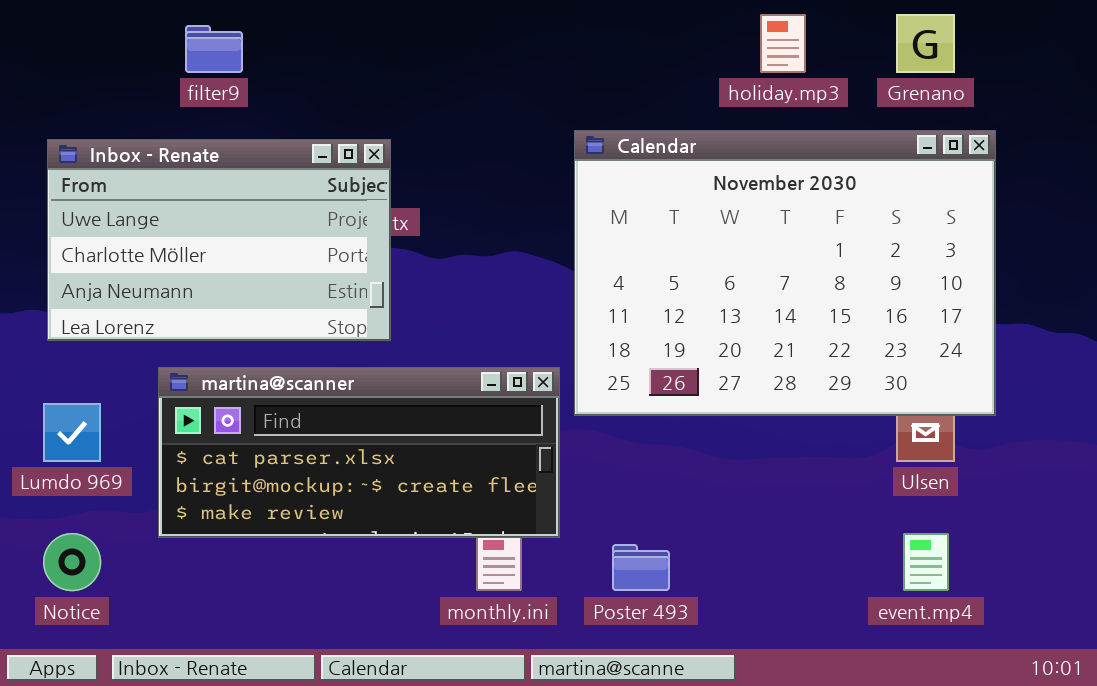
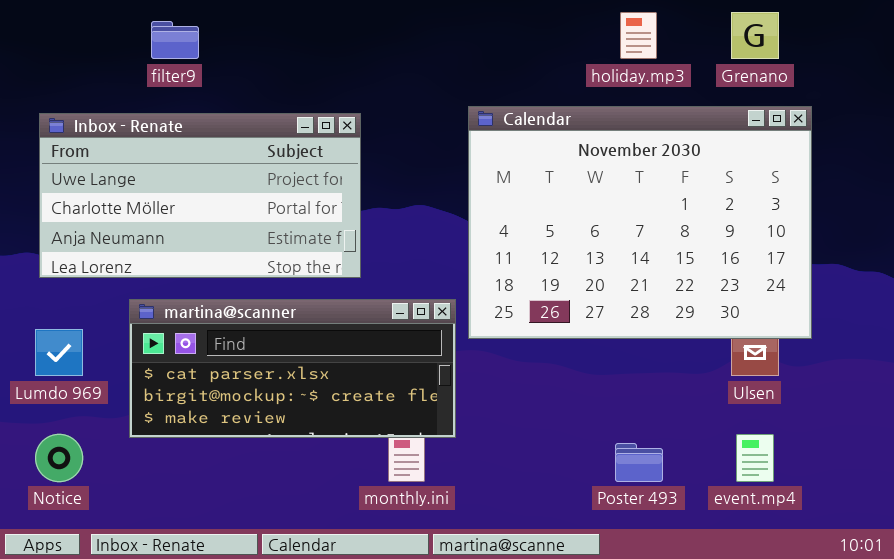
Inbox - Renate: [47,139,391,341] -> [39,113,361,278], resized
Poster 493: [612,544,670,591] -> [615,443,663,482], moved

